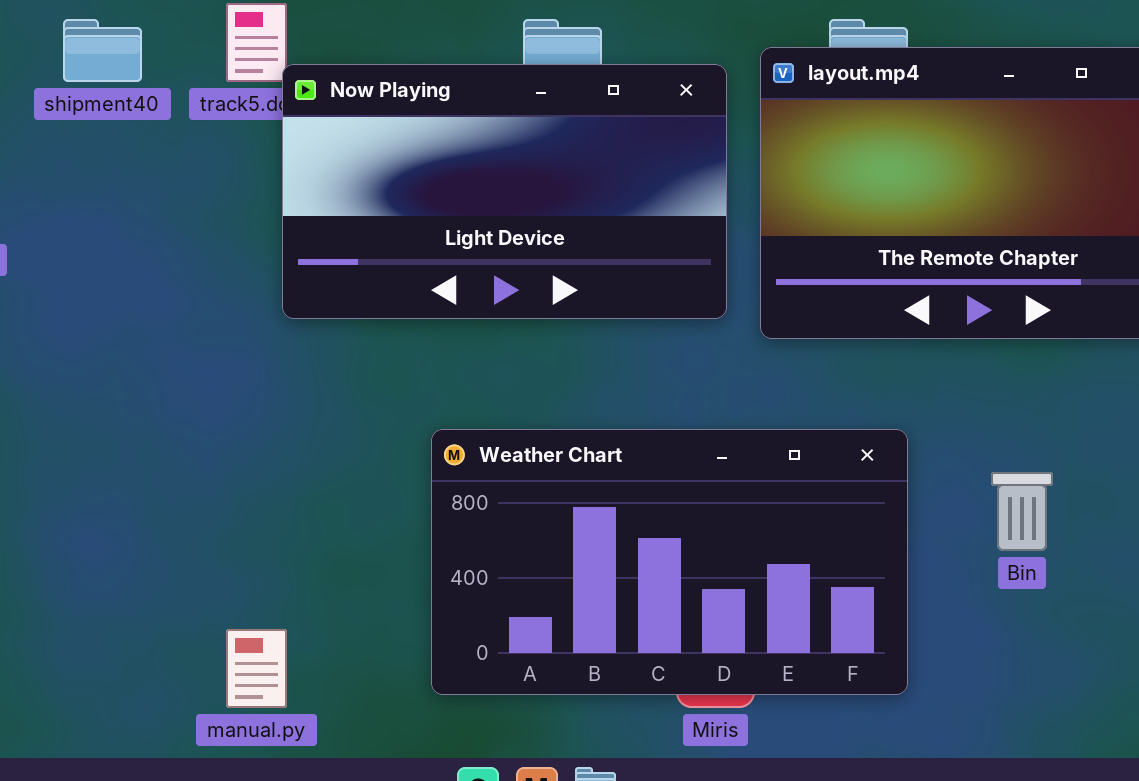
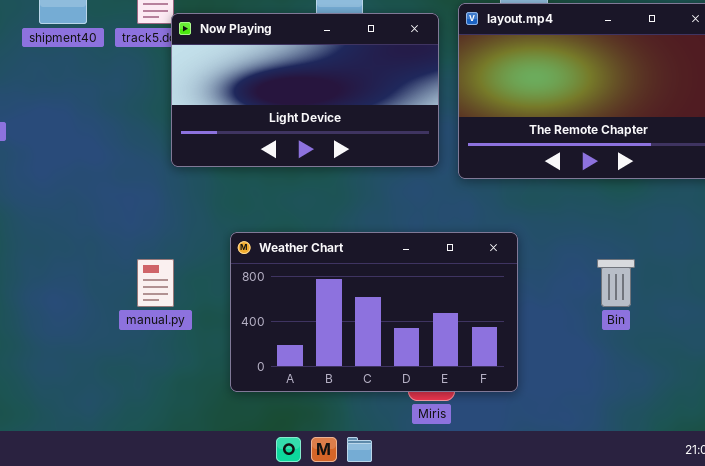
Weather Chart: [431,429,908,695] -> [230,232,518,392], moved
manual.py: [226,629,287,708] -> [137,259,174,307], moved

